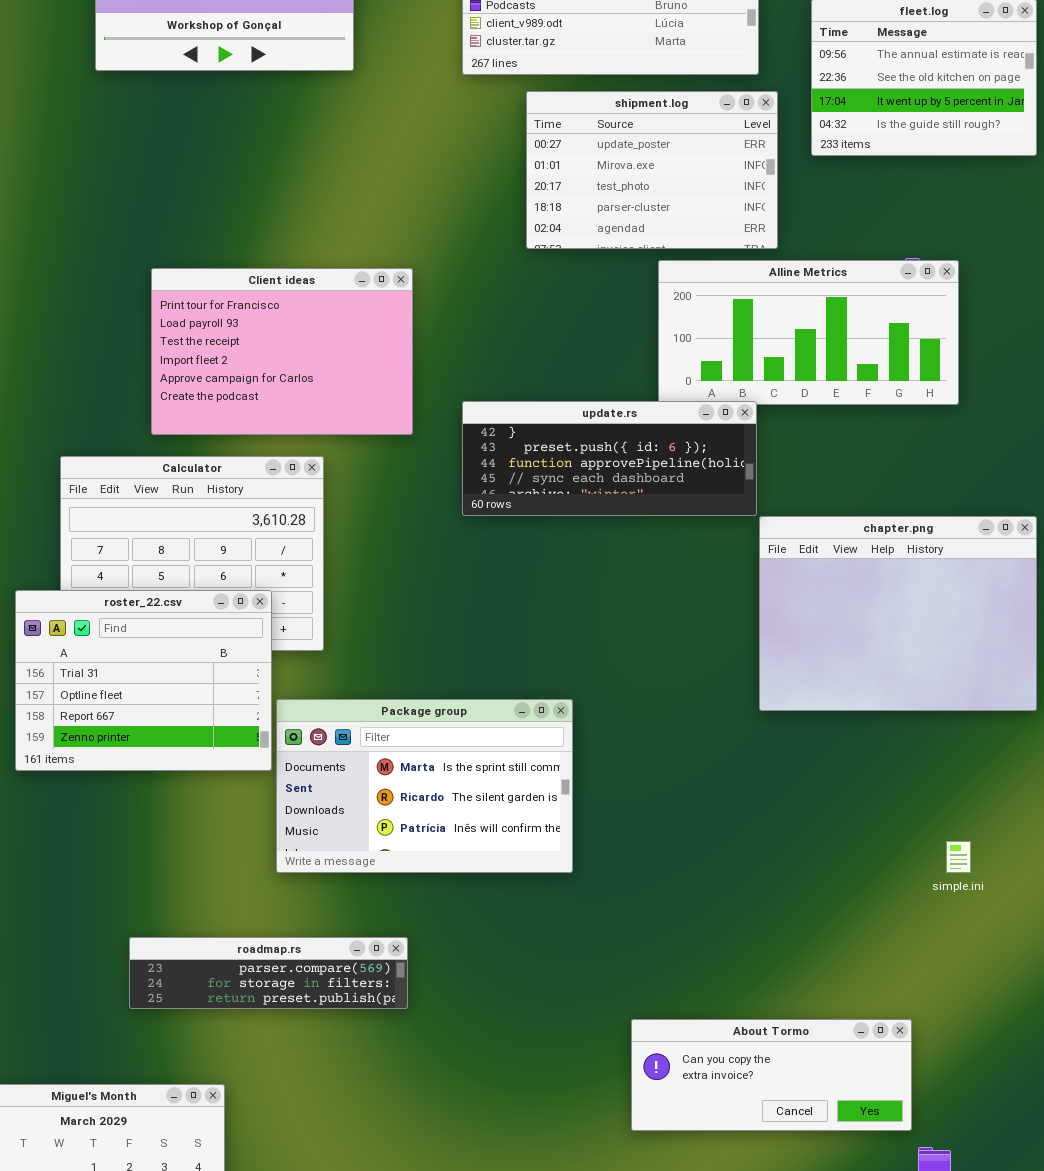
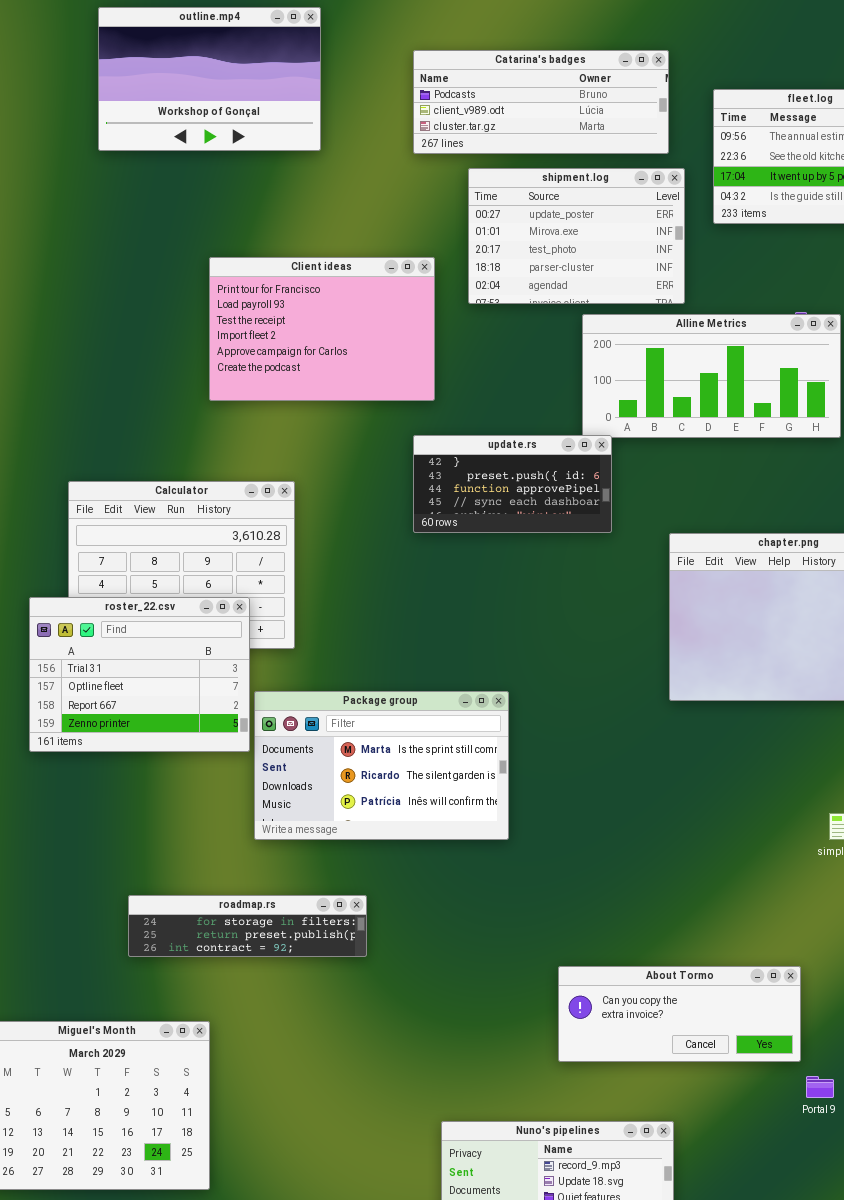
Client ideas: [151,268,413,435] -> [209,257,435,401], moved
update.rs: [462,401,757,516] -> [413,435,612,533], resized
roadmap.rs: [129,937,408,1009] -> [128,895,367,957], scrolled down 1 row

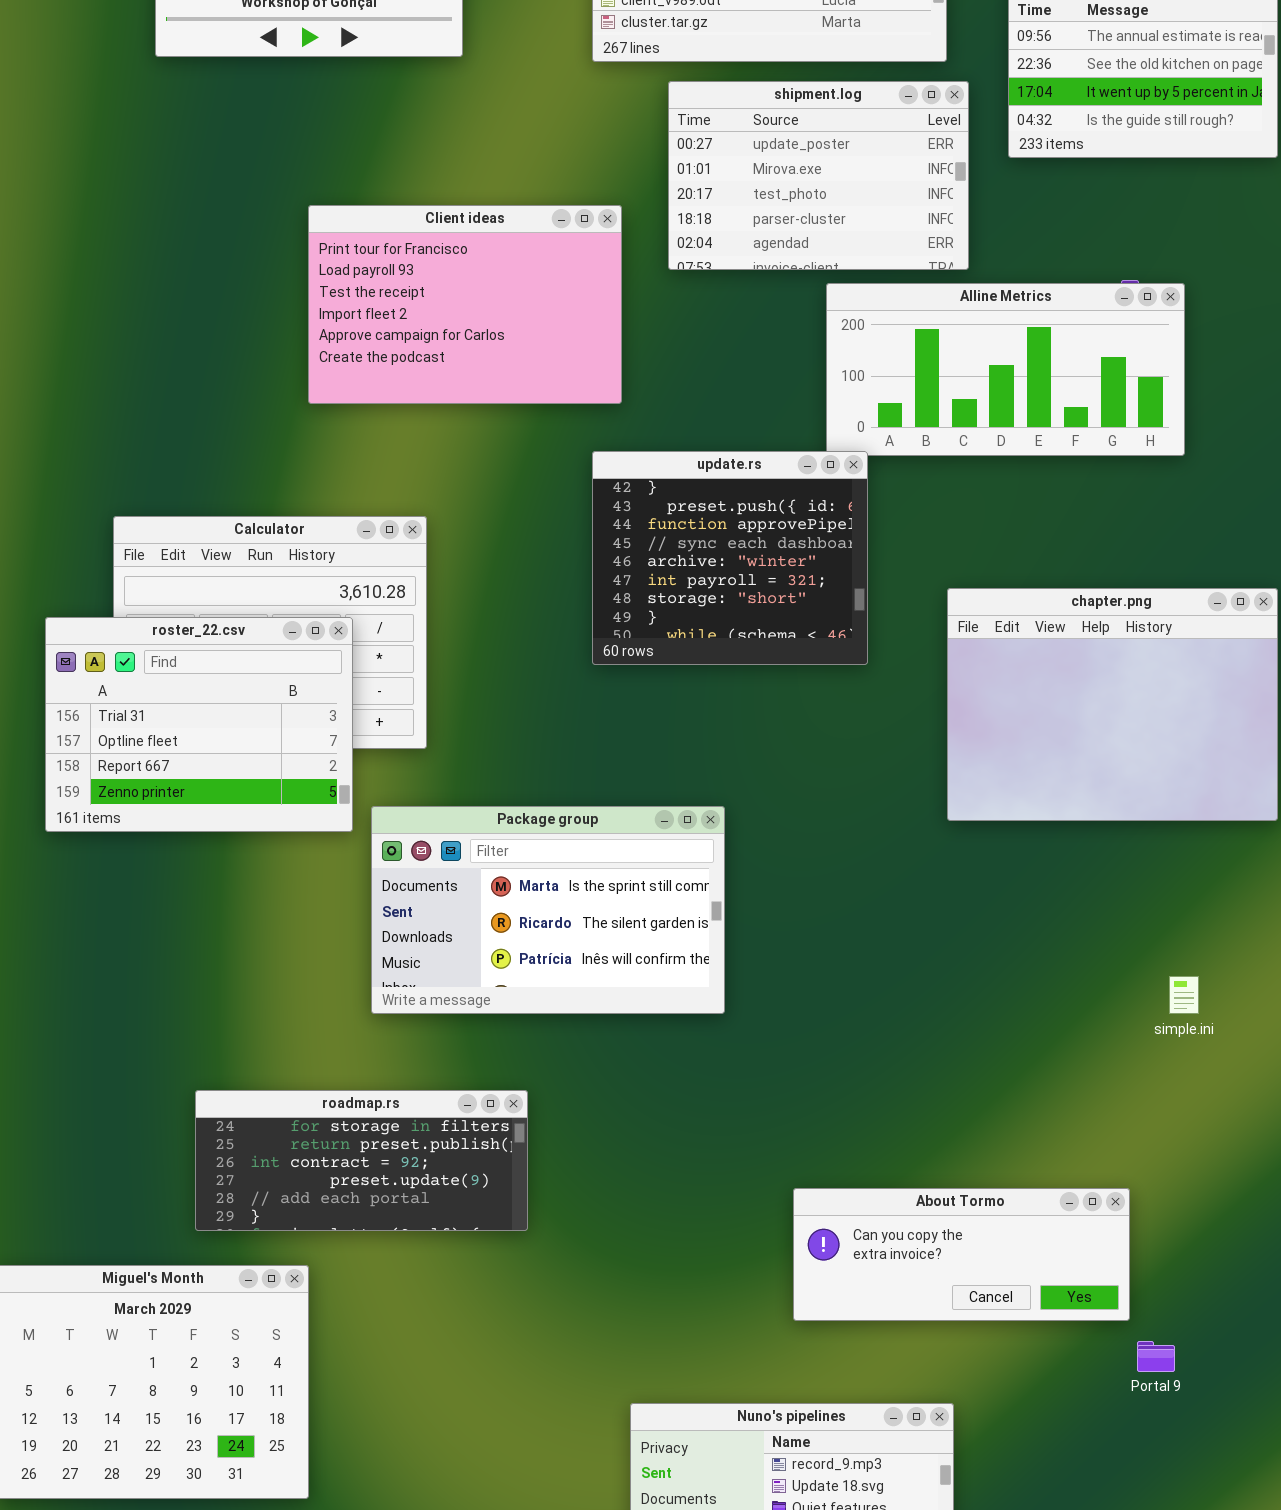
update.rs: [413,435,612,533] -> [592,451,868,665], resized
roster_22.csv: [29,597,250,752] -> [45,617,353,832], moved
roadmap.rs: [128,895,367,957] -> [195,1090,528,1231], resized

